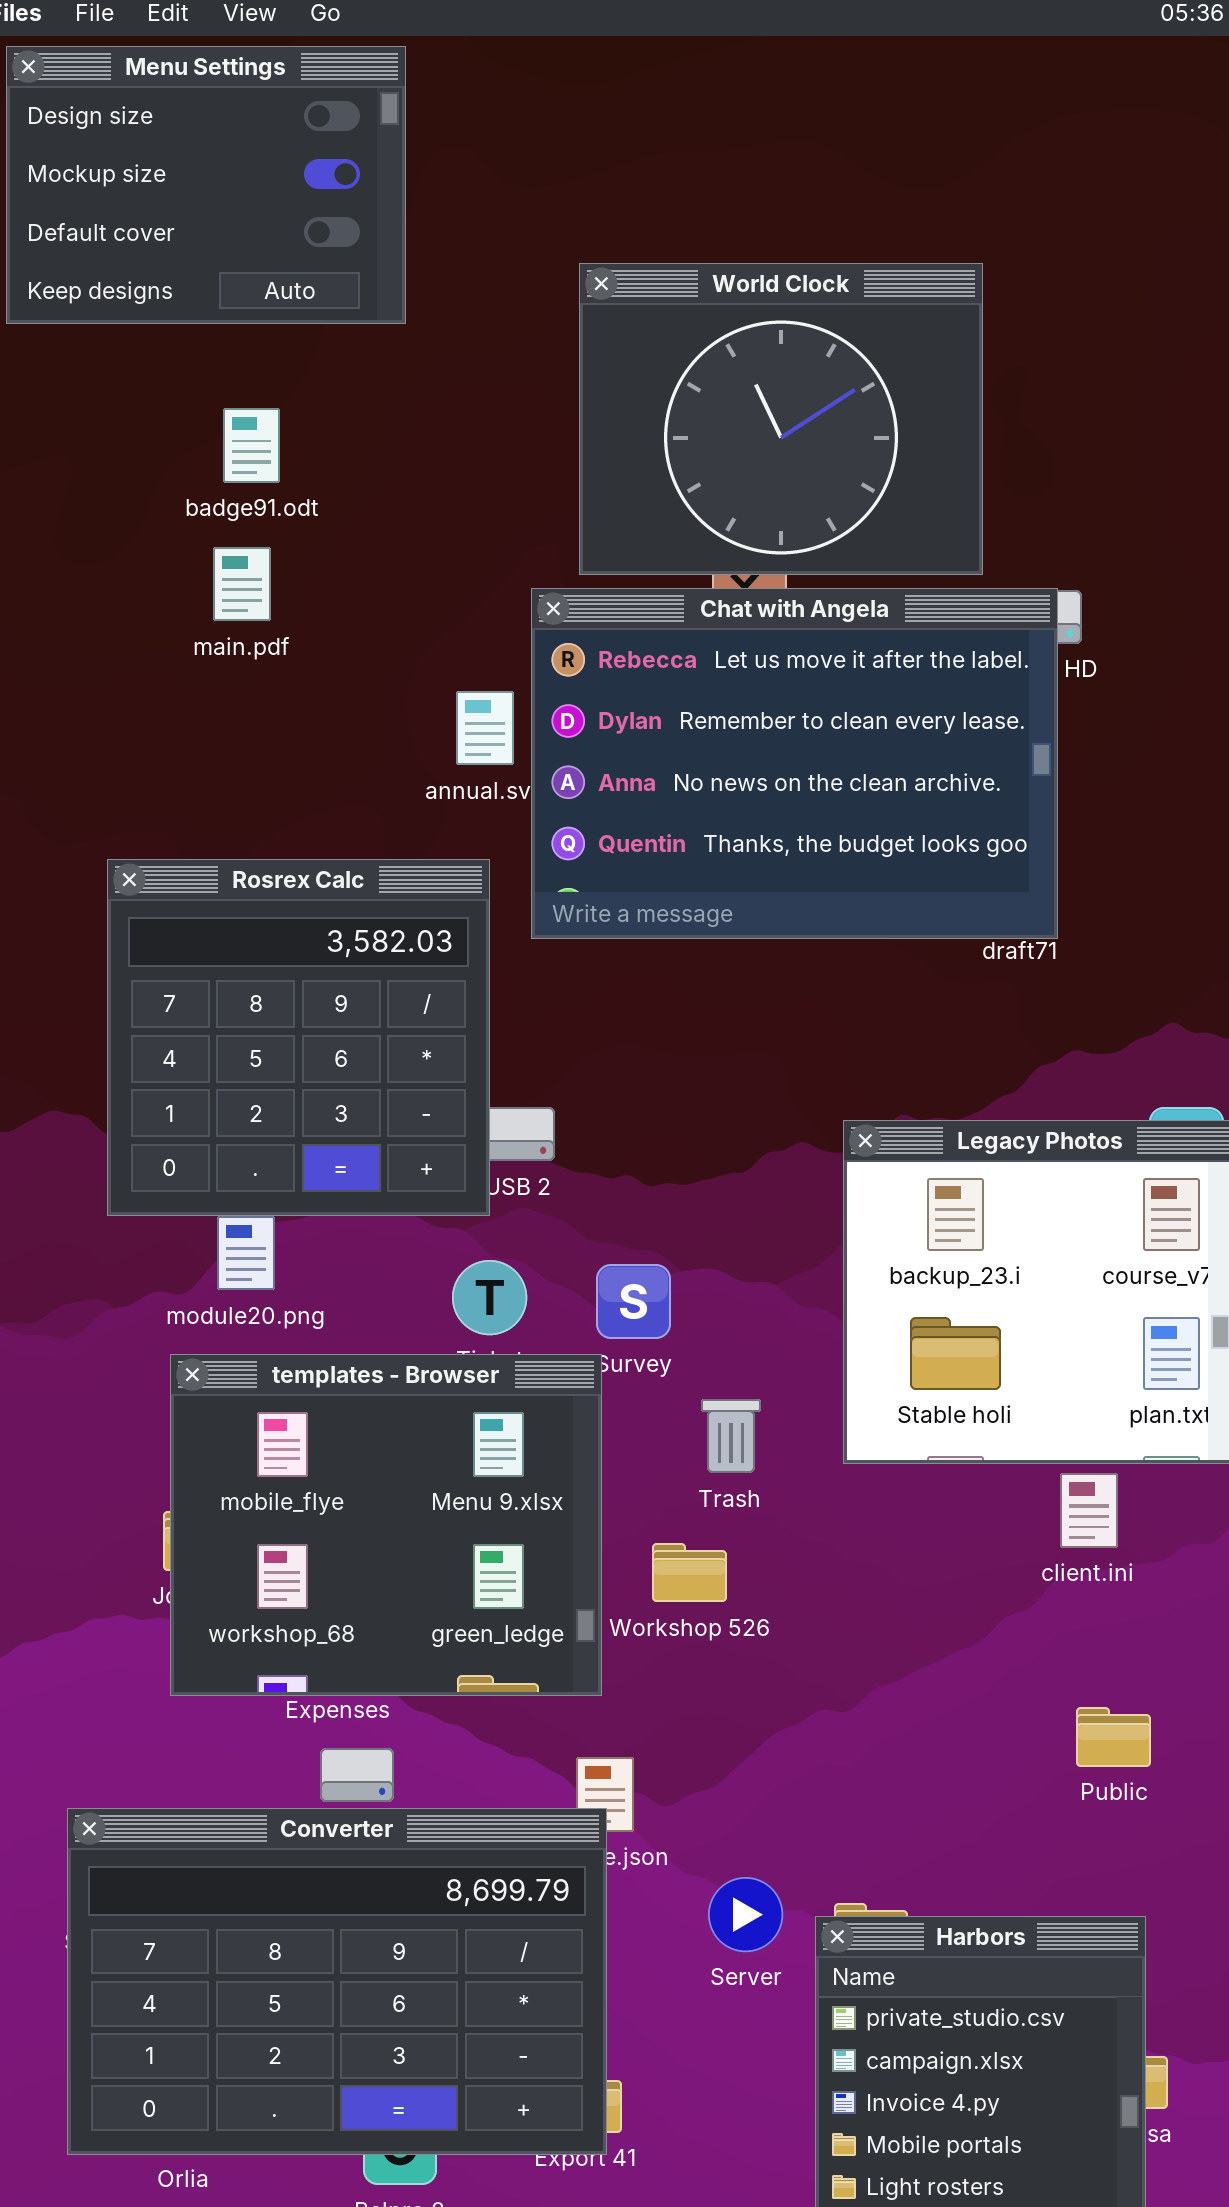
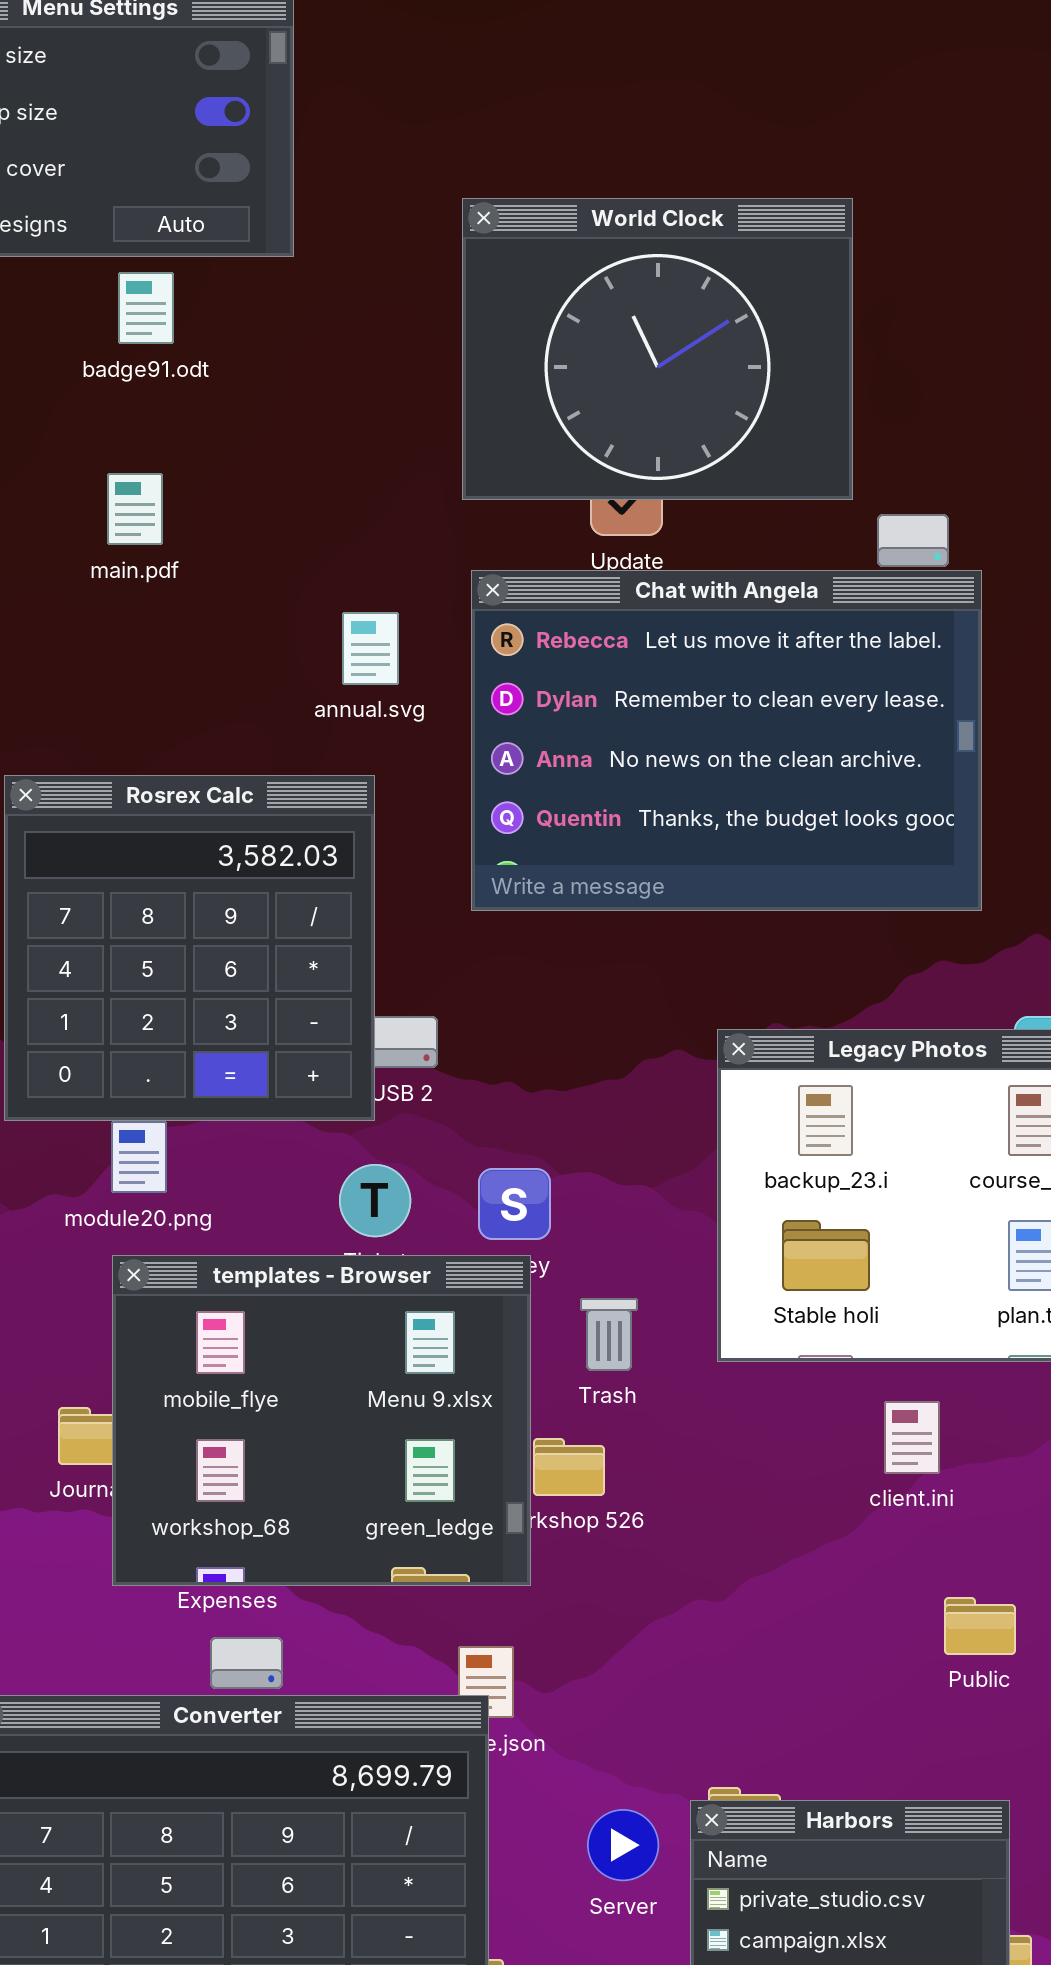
badge91.odt: [223,408,280,483] -> [118,272,174,344], moved
Chat with Angela: [531,588,1058,939] -> [471,570,982,911], moved
templates - Browser: [170,1354,602,1696] -> [112,1255,531,1586], moved
client.ini: [1060,1473,1118,1548] -> [884,1401,940,1474], moved
Server: [708,1877,783,1952] -> [587,1809,659,1881], moved

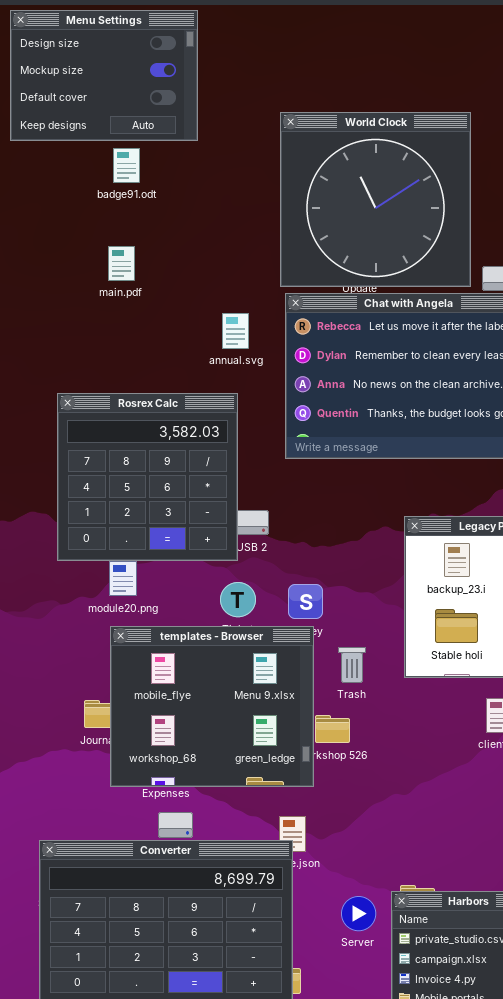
World Clock: [462,198,853,500] -> [280,112,471,287], resized

